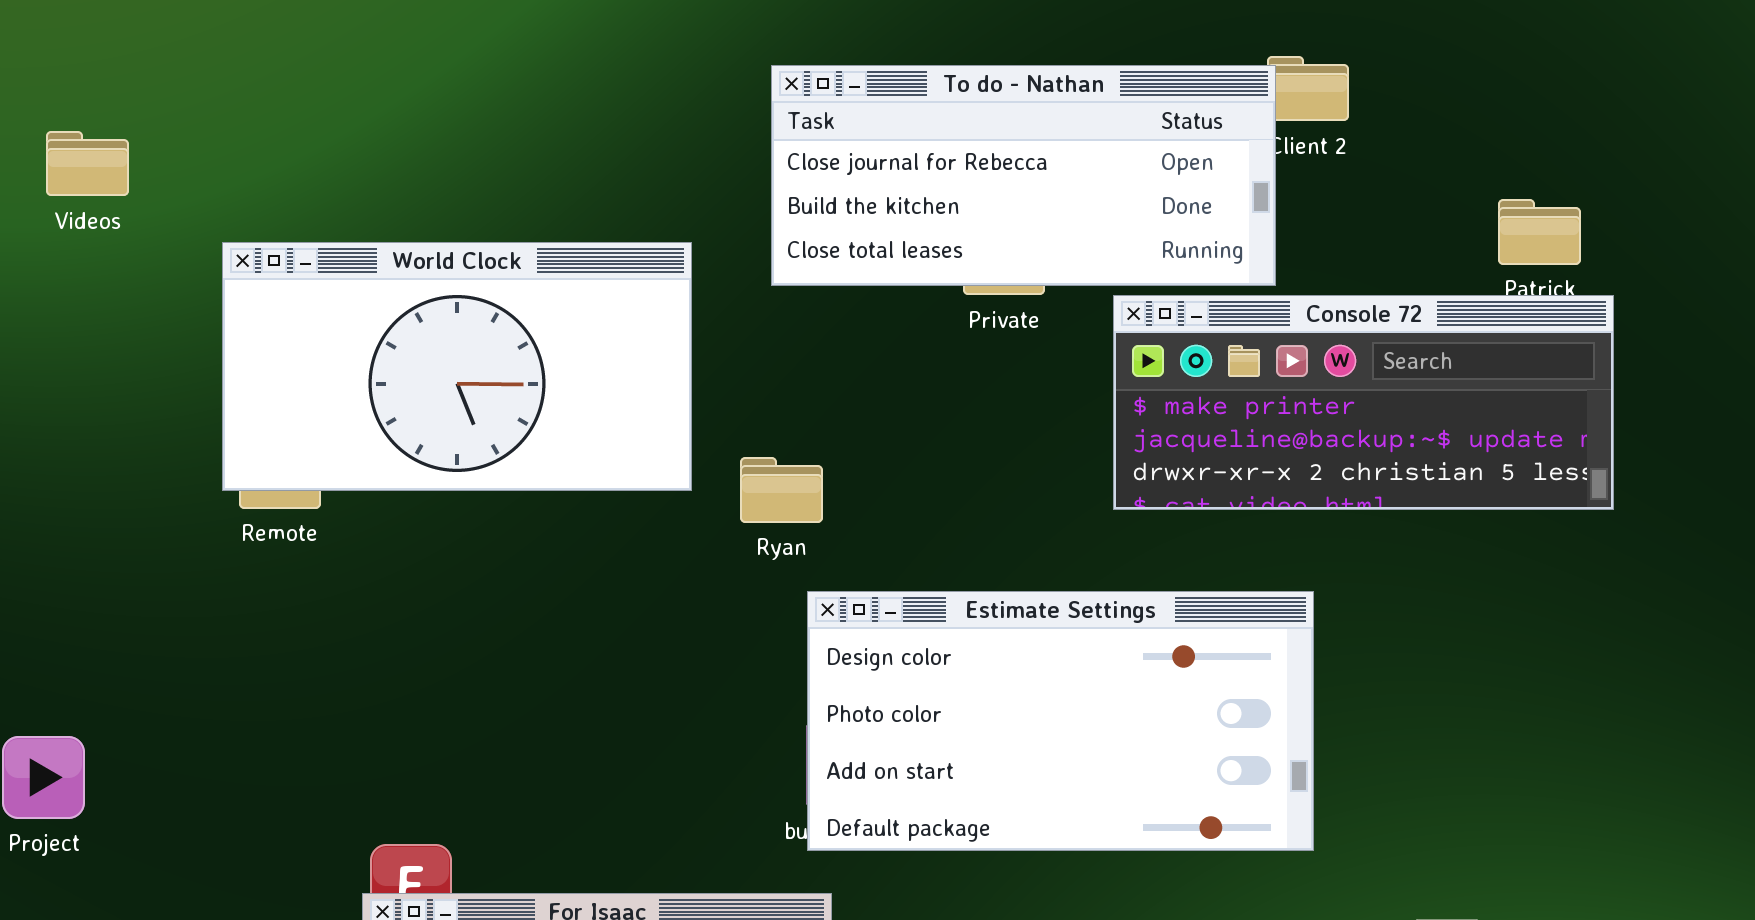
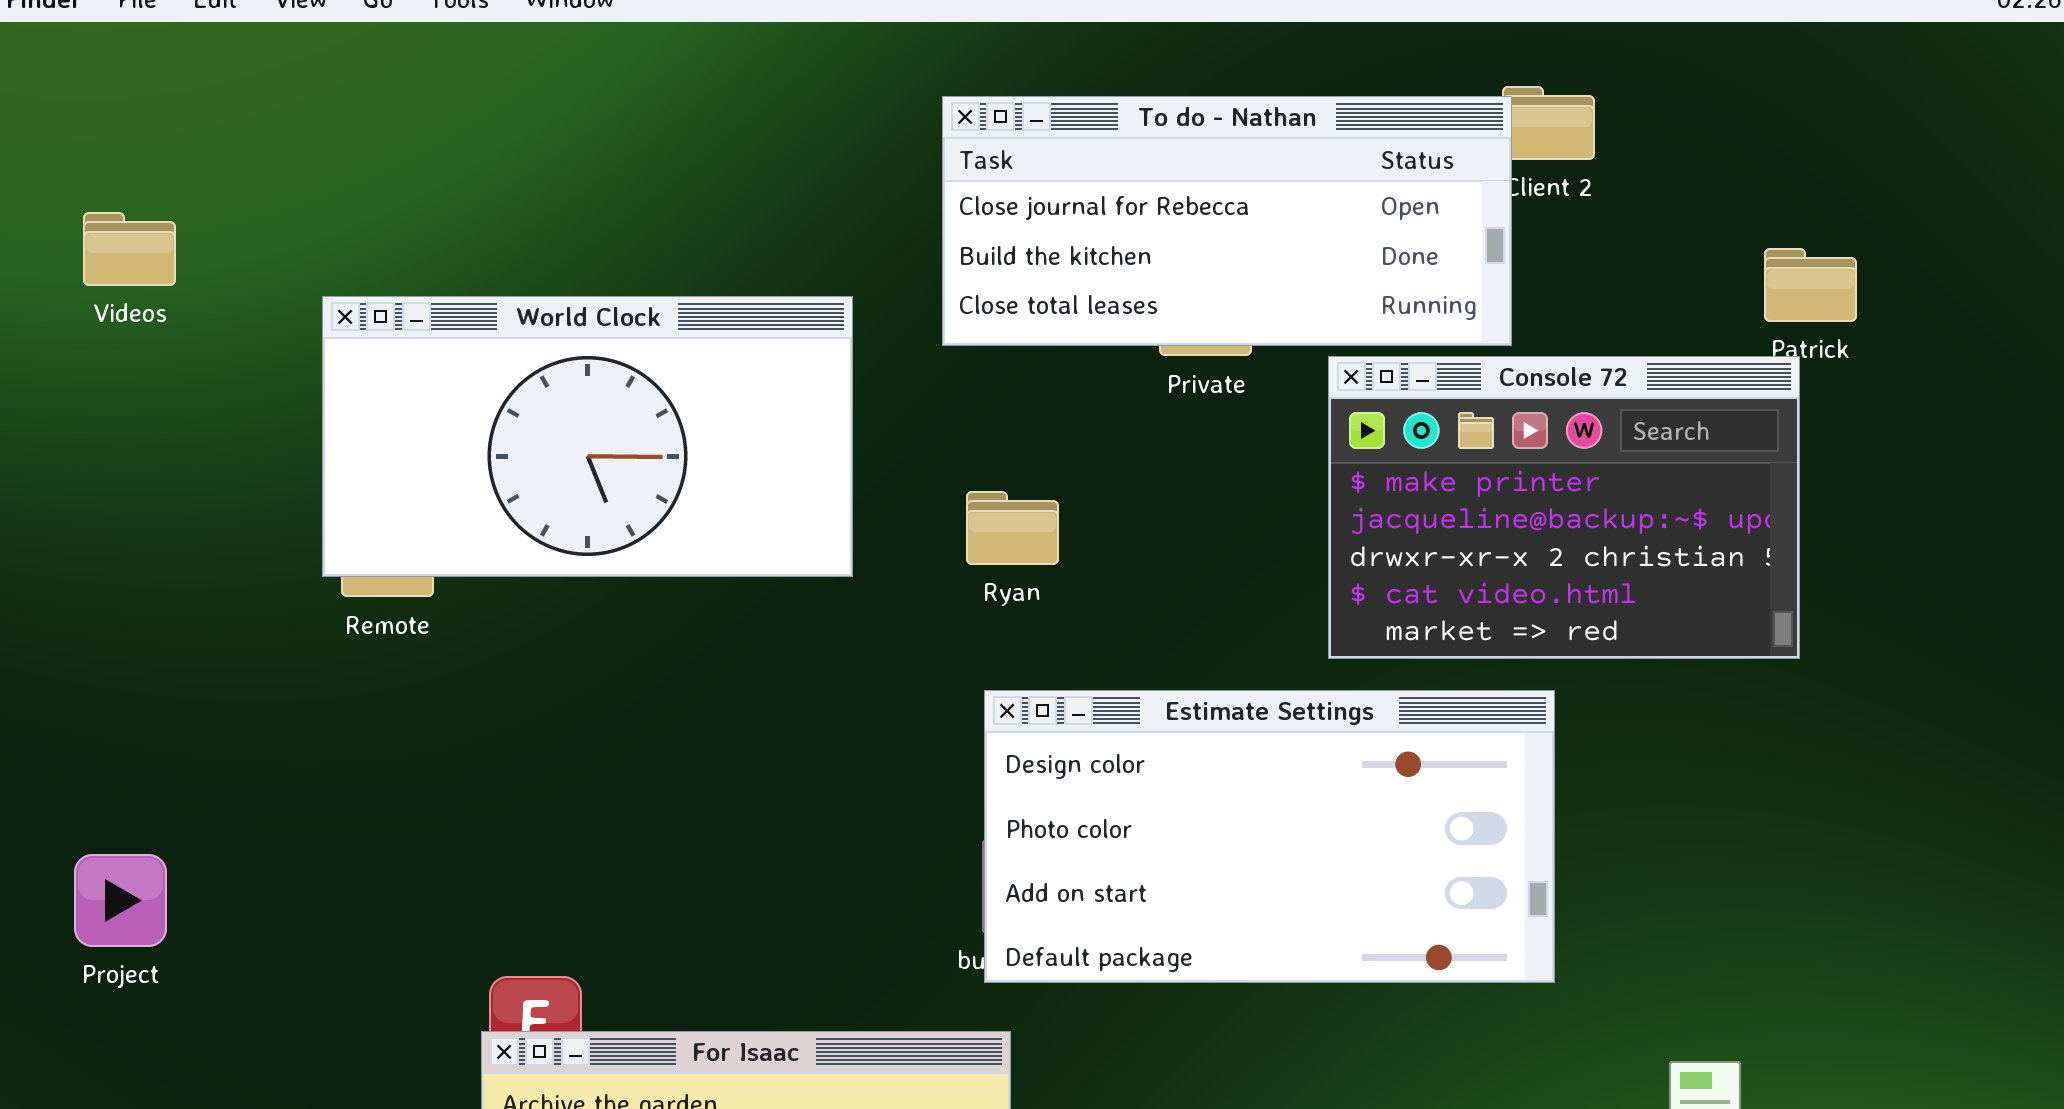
Videos: [46,131,129,196] -> [83,212,176,286], moved
Console 72: [1113,295,1614,510] -> [1328,356,1800,659], resized
Ryan: [740,457,823,523] -> [966,491,1059,565], moved

